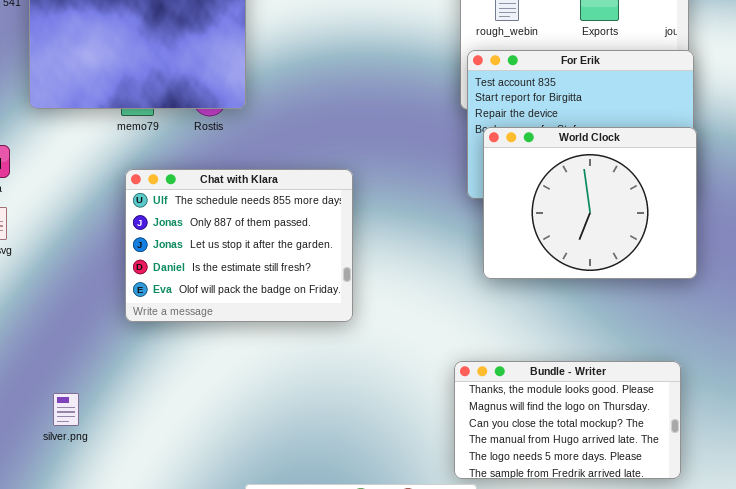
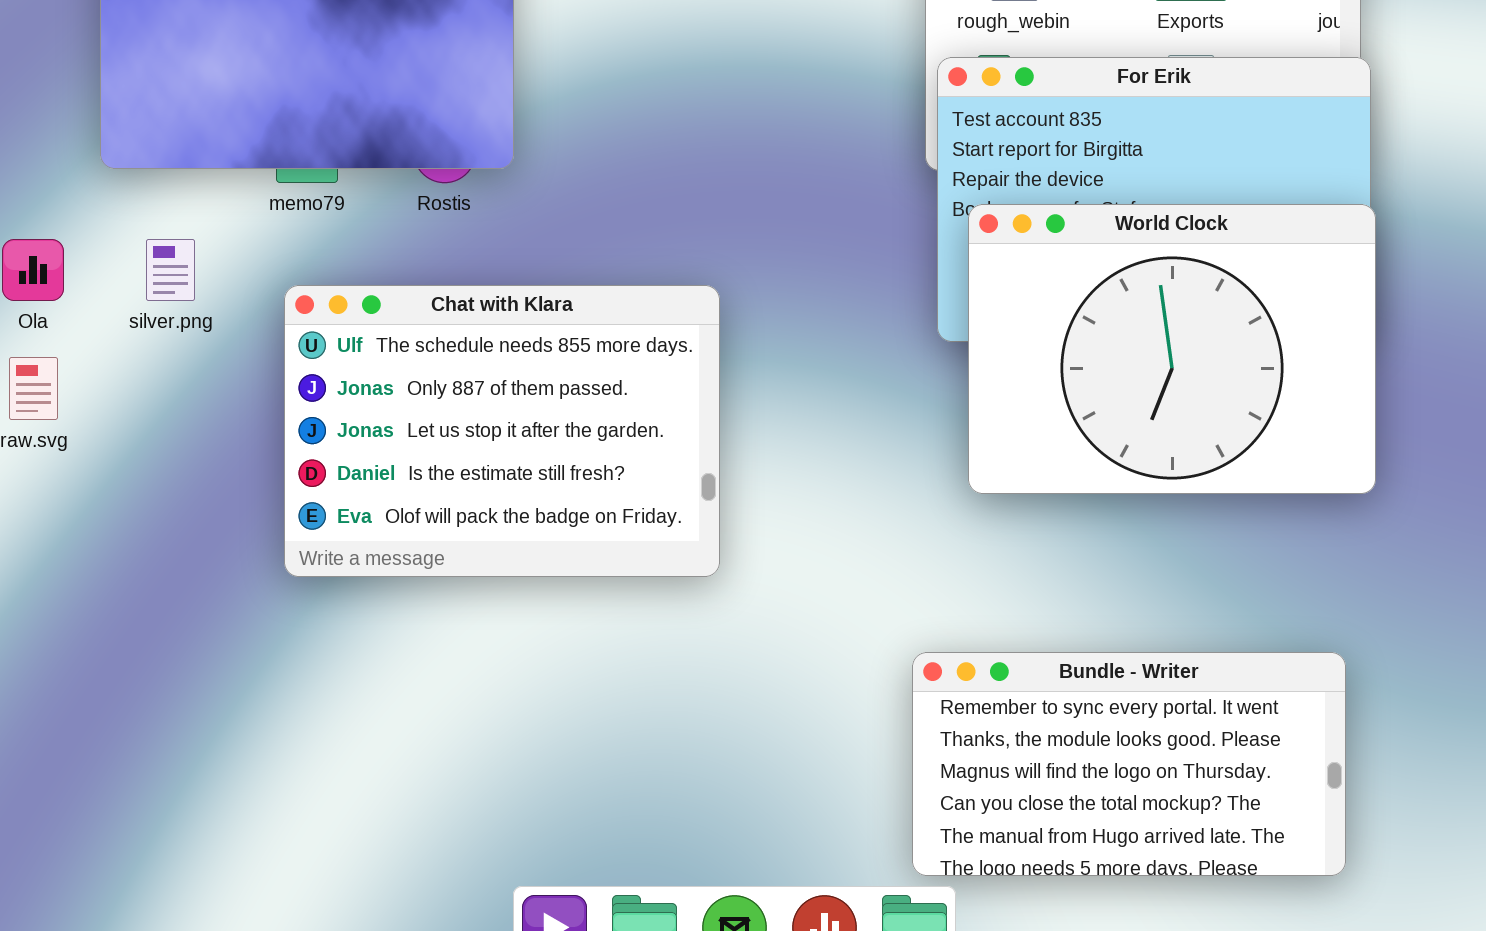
Bundle - Writer: [454,361,681,479] -> [912,652,1346,876], scrolled up 1 row
silver.png: [53,393,79,426] -> [146,239,195,301], moved

